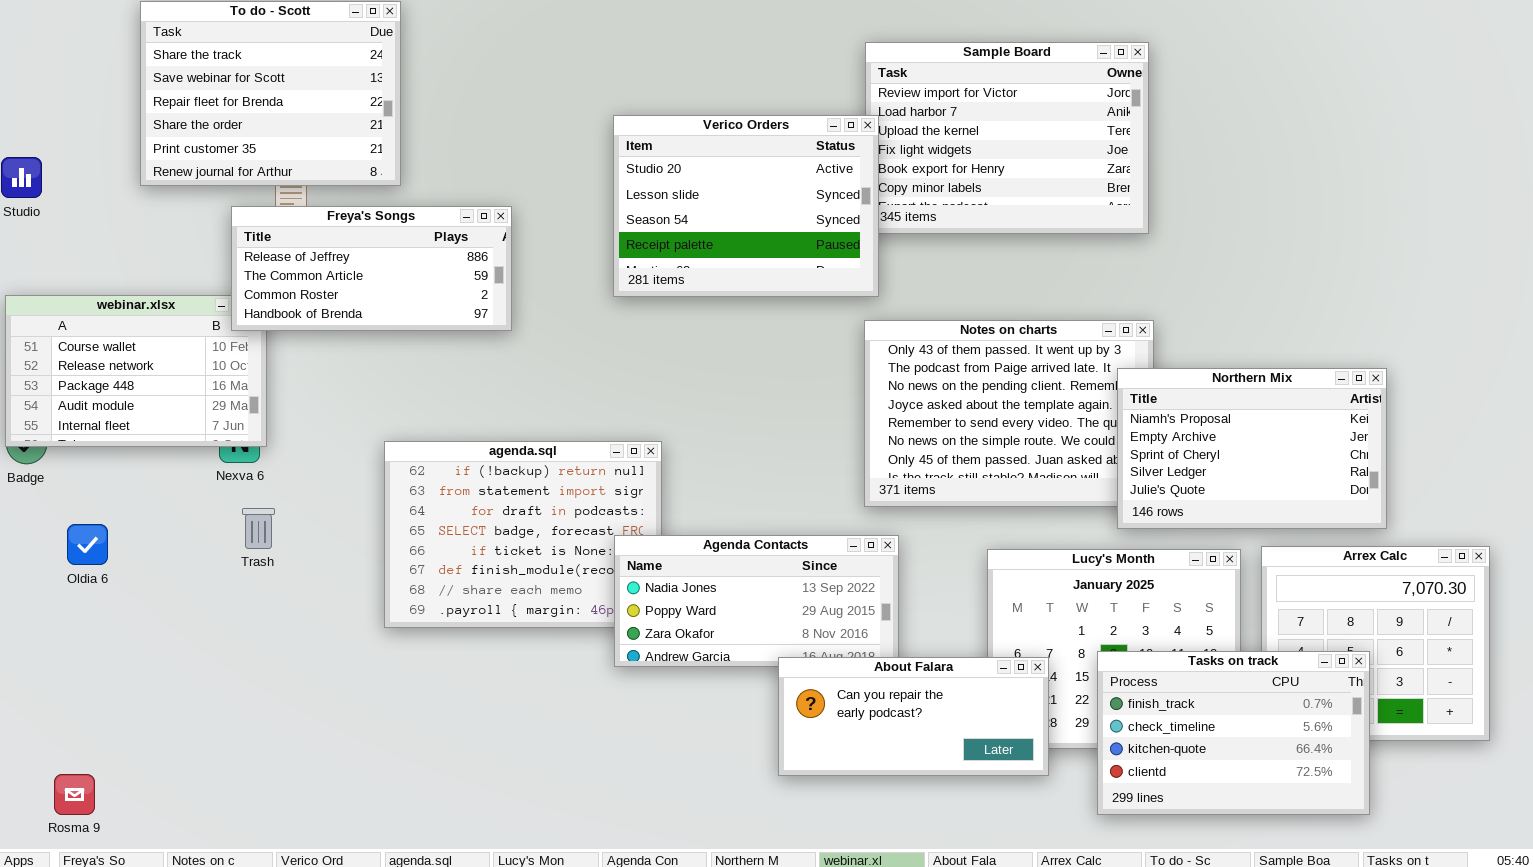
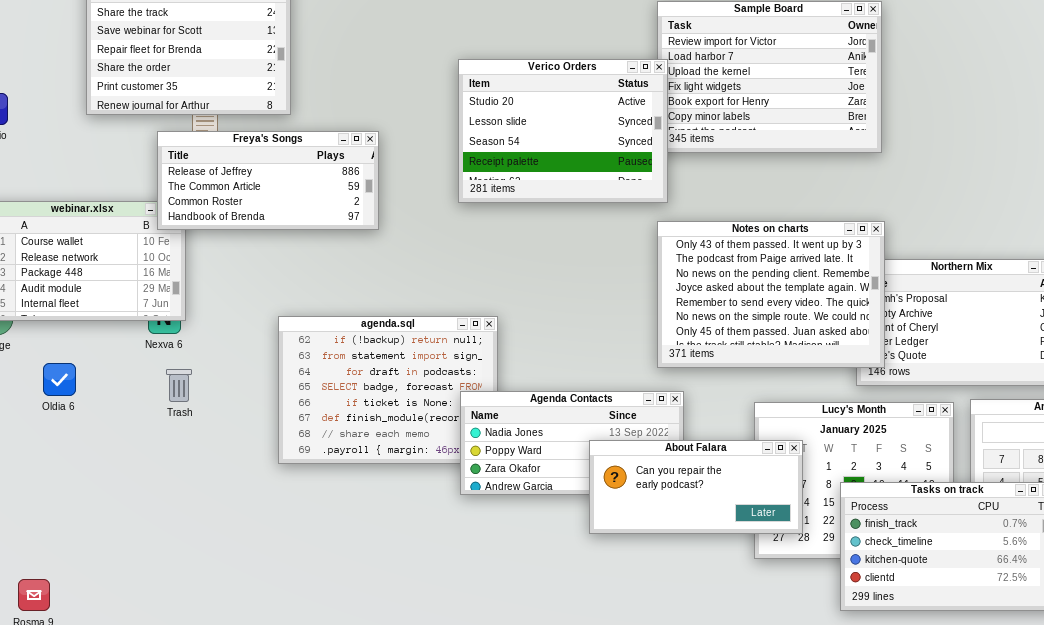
Notes on charts: [864,320,1154,507] -> [657,221,885,368], raised
Oldia 6: [67,524,108,565] -> [43,363,76,396], moved
About Falara: [778,657,1049,776] -> [589,440,803,534], moved

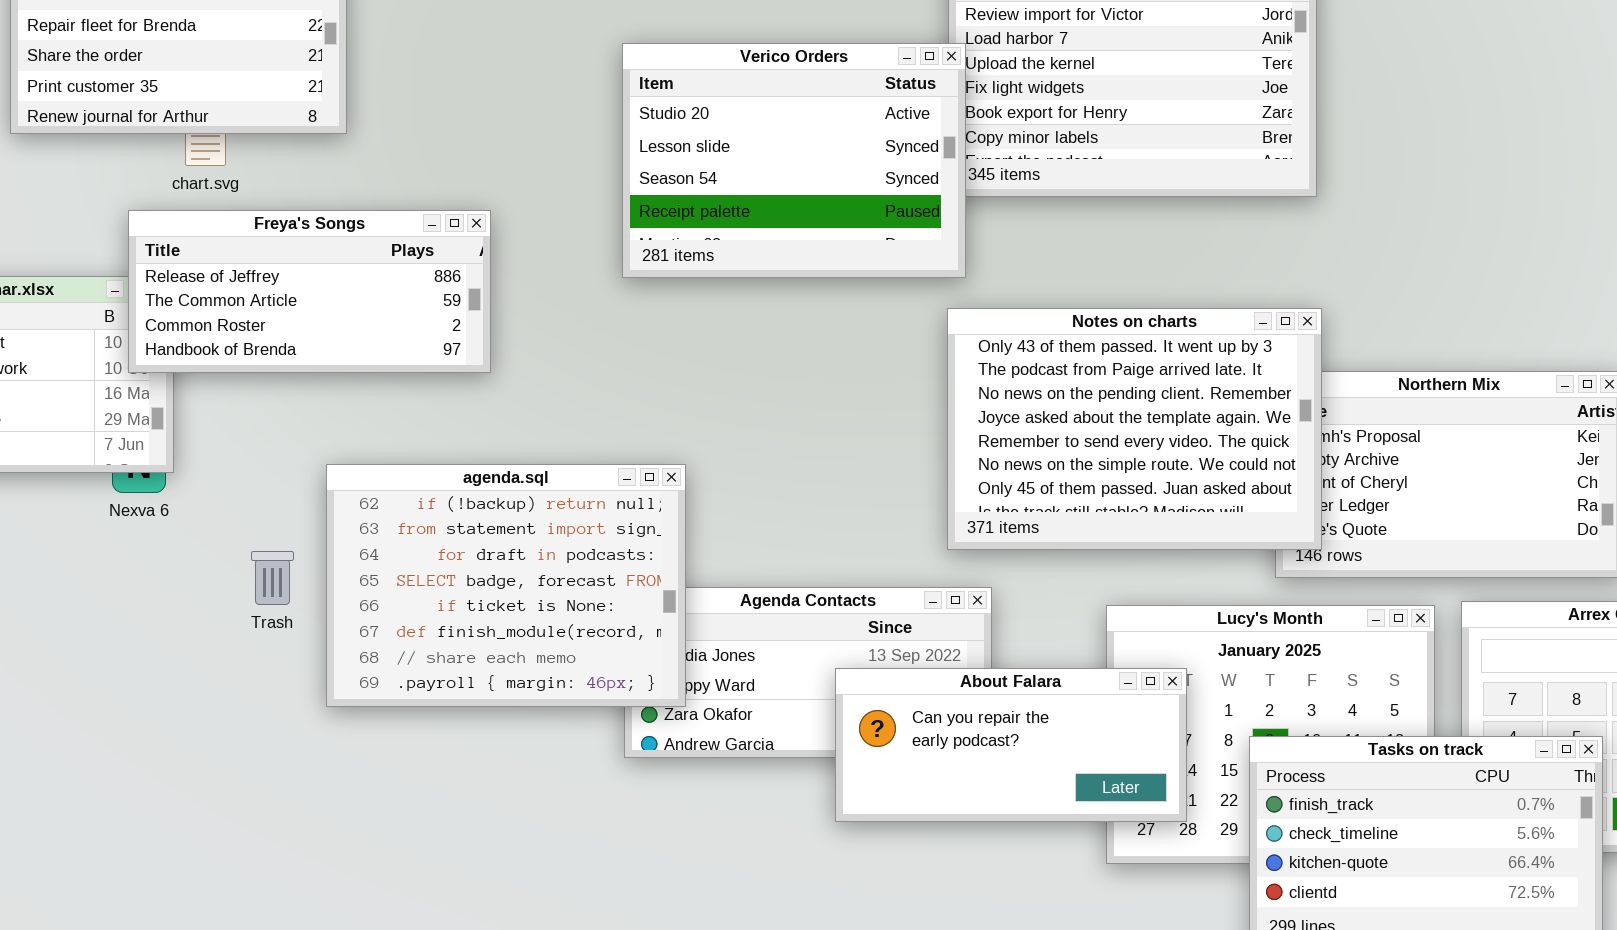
Freya's Songs: [157,131,379,230] -> [128,210,491,373], moved
agenda.sql: [278,316,498,464] -> [326,464,686,707], raised
Trash: [166,369,192,402] -> [251,551,294,605], moved

